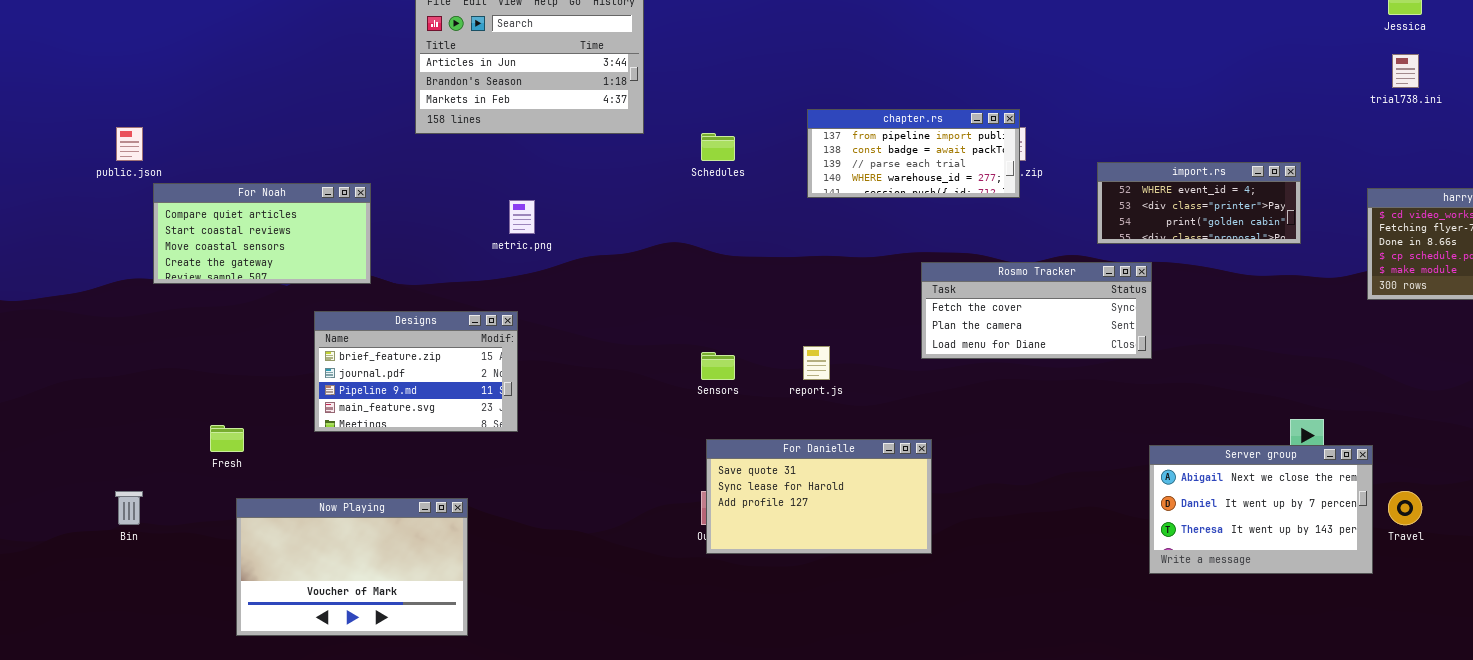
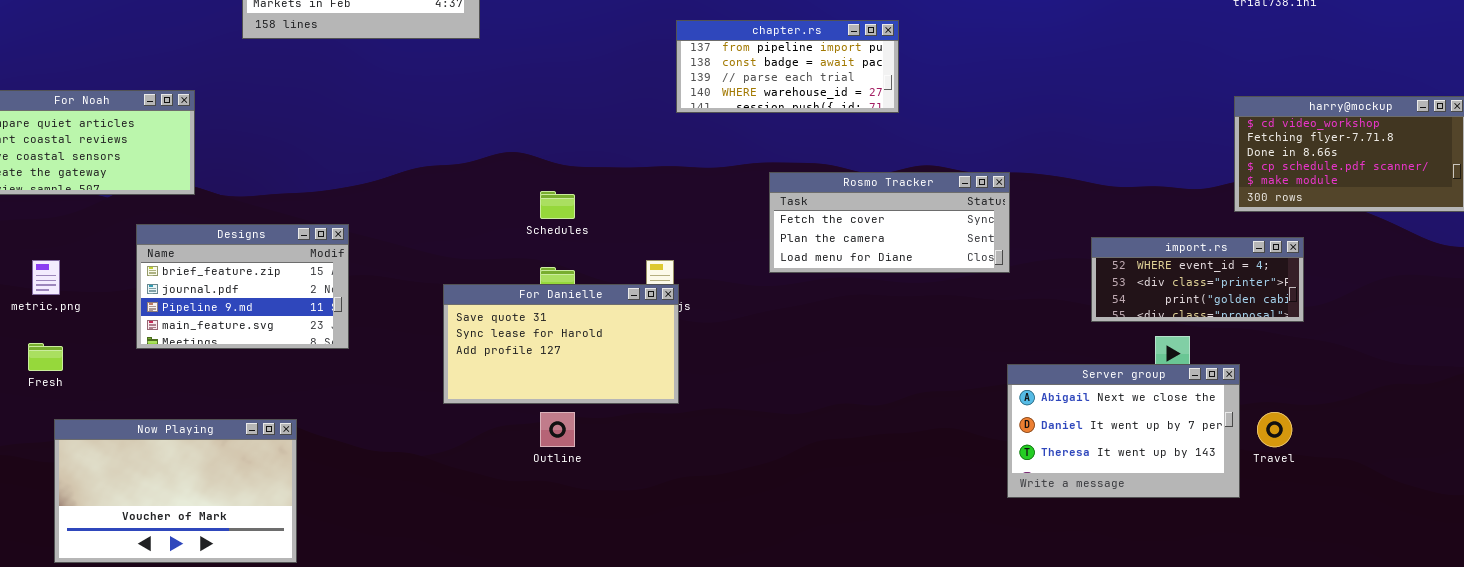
chapter.rs: [807,109,1020,198] -> [676,20,899,113], moved
Schedules: [701,133,735,161] -> [540,191,575,219], moved
import.rs: [1097,162,1301,244] -> [1091,237,1304,322], moved
metric.png: [509,200,535,234] -> [32,260,60,295], moved
For Danielle: [706,439,932,554] -> [443,284,679,404], moved

